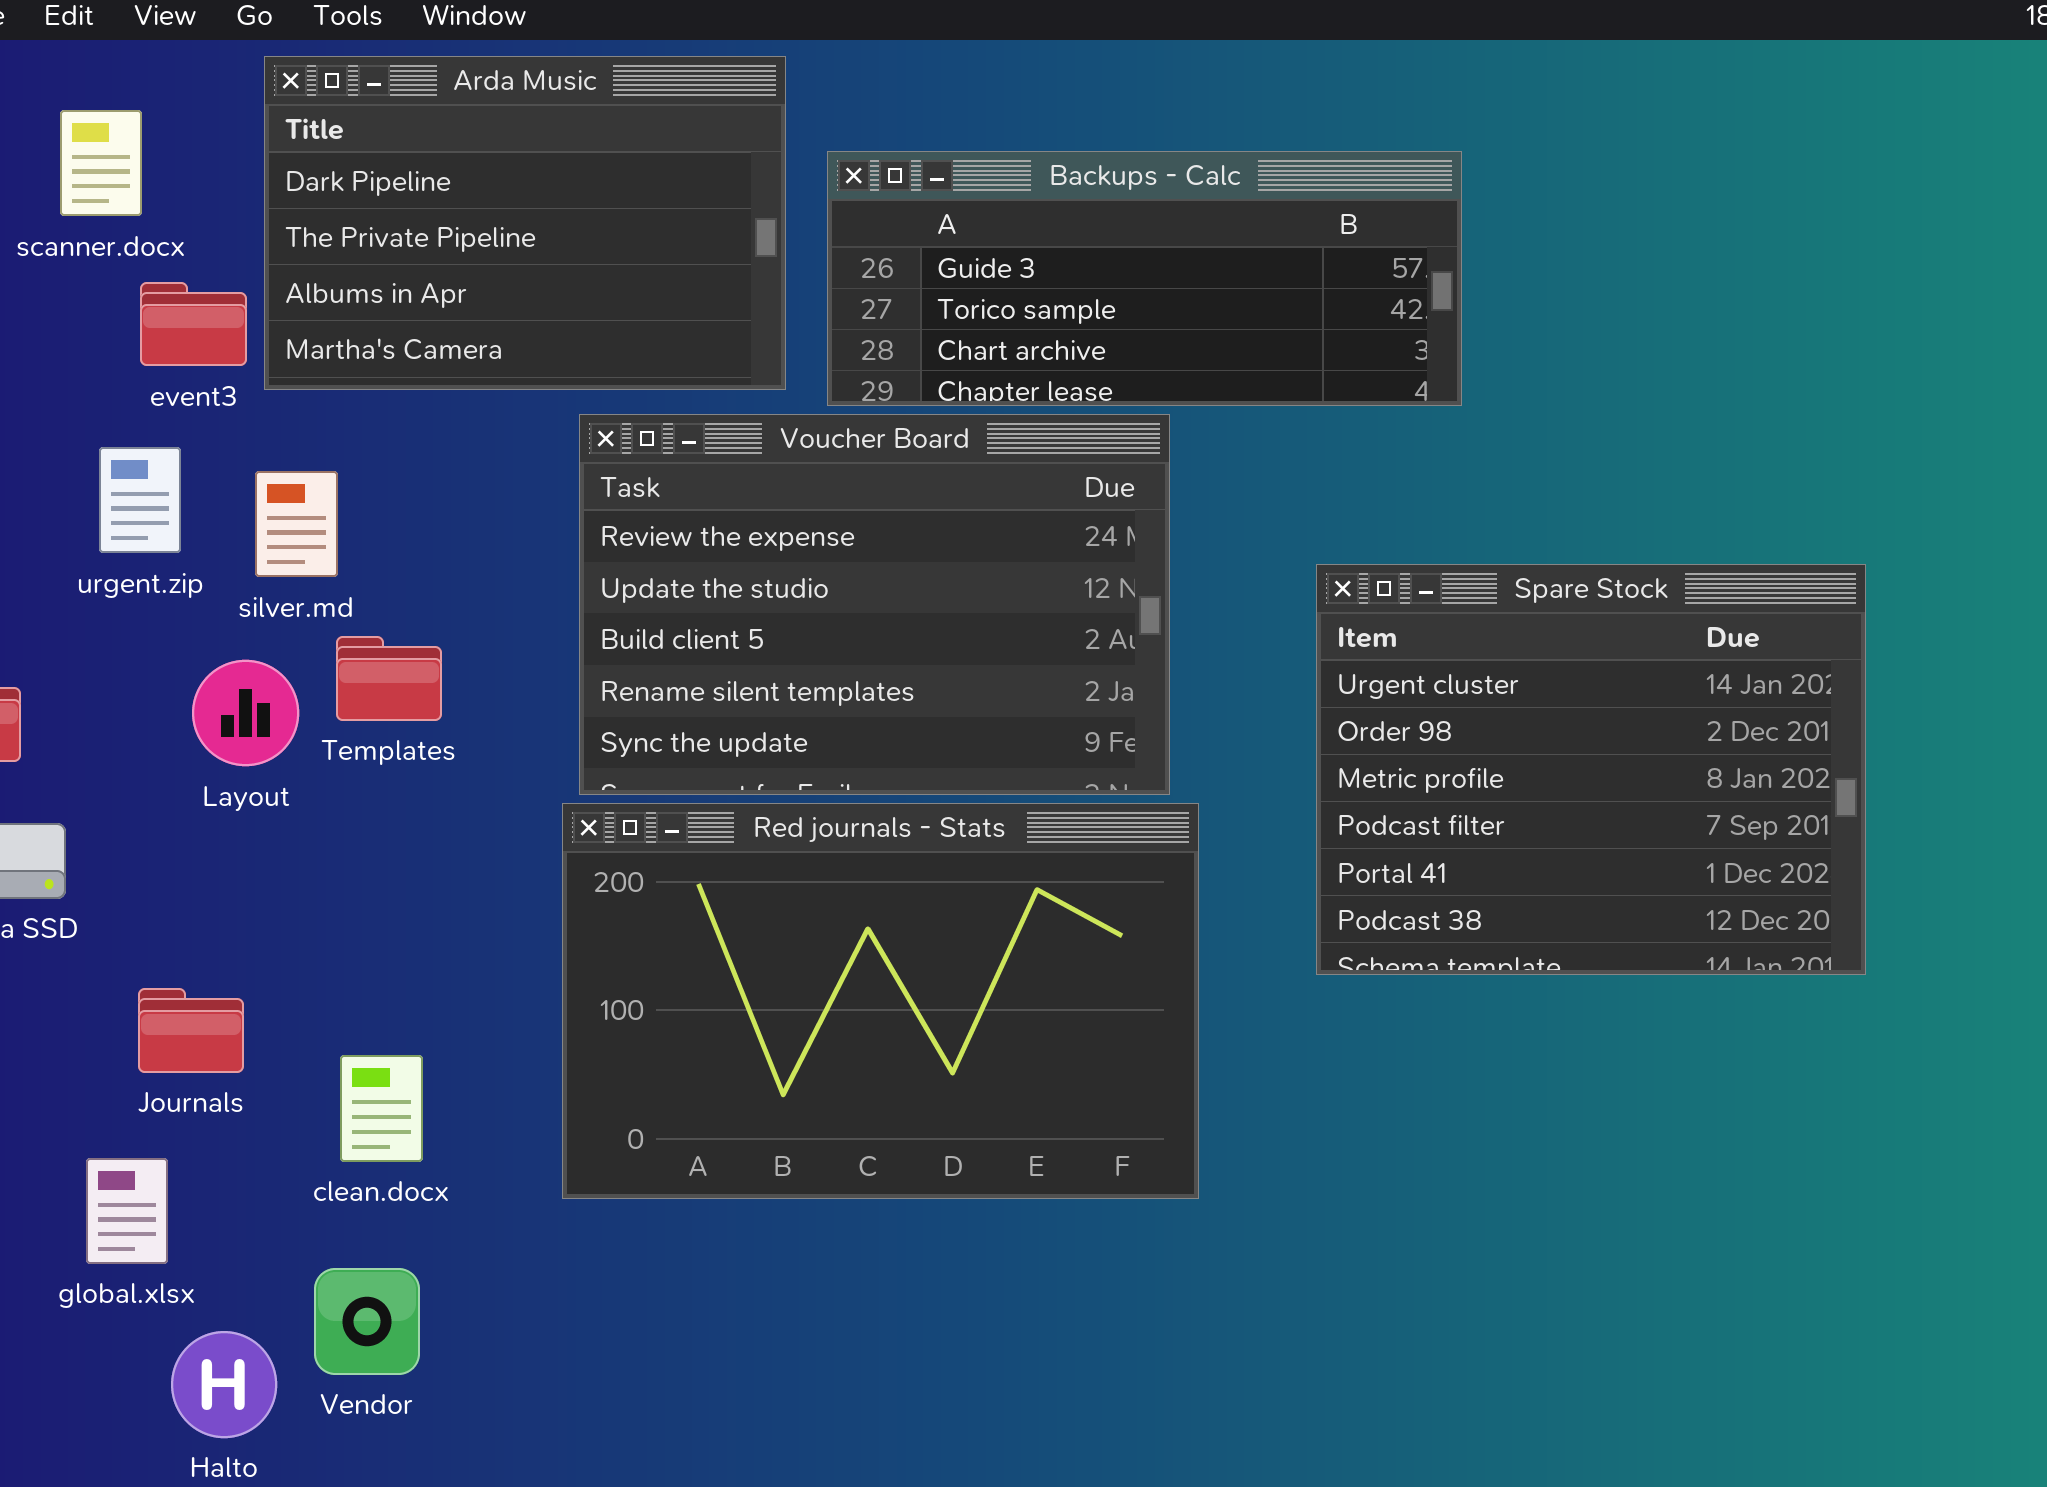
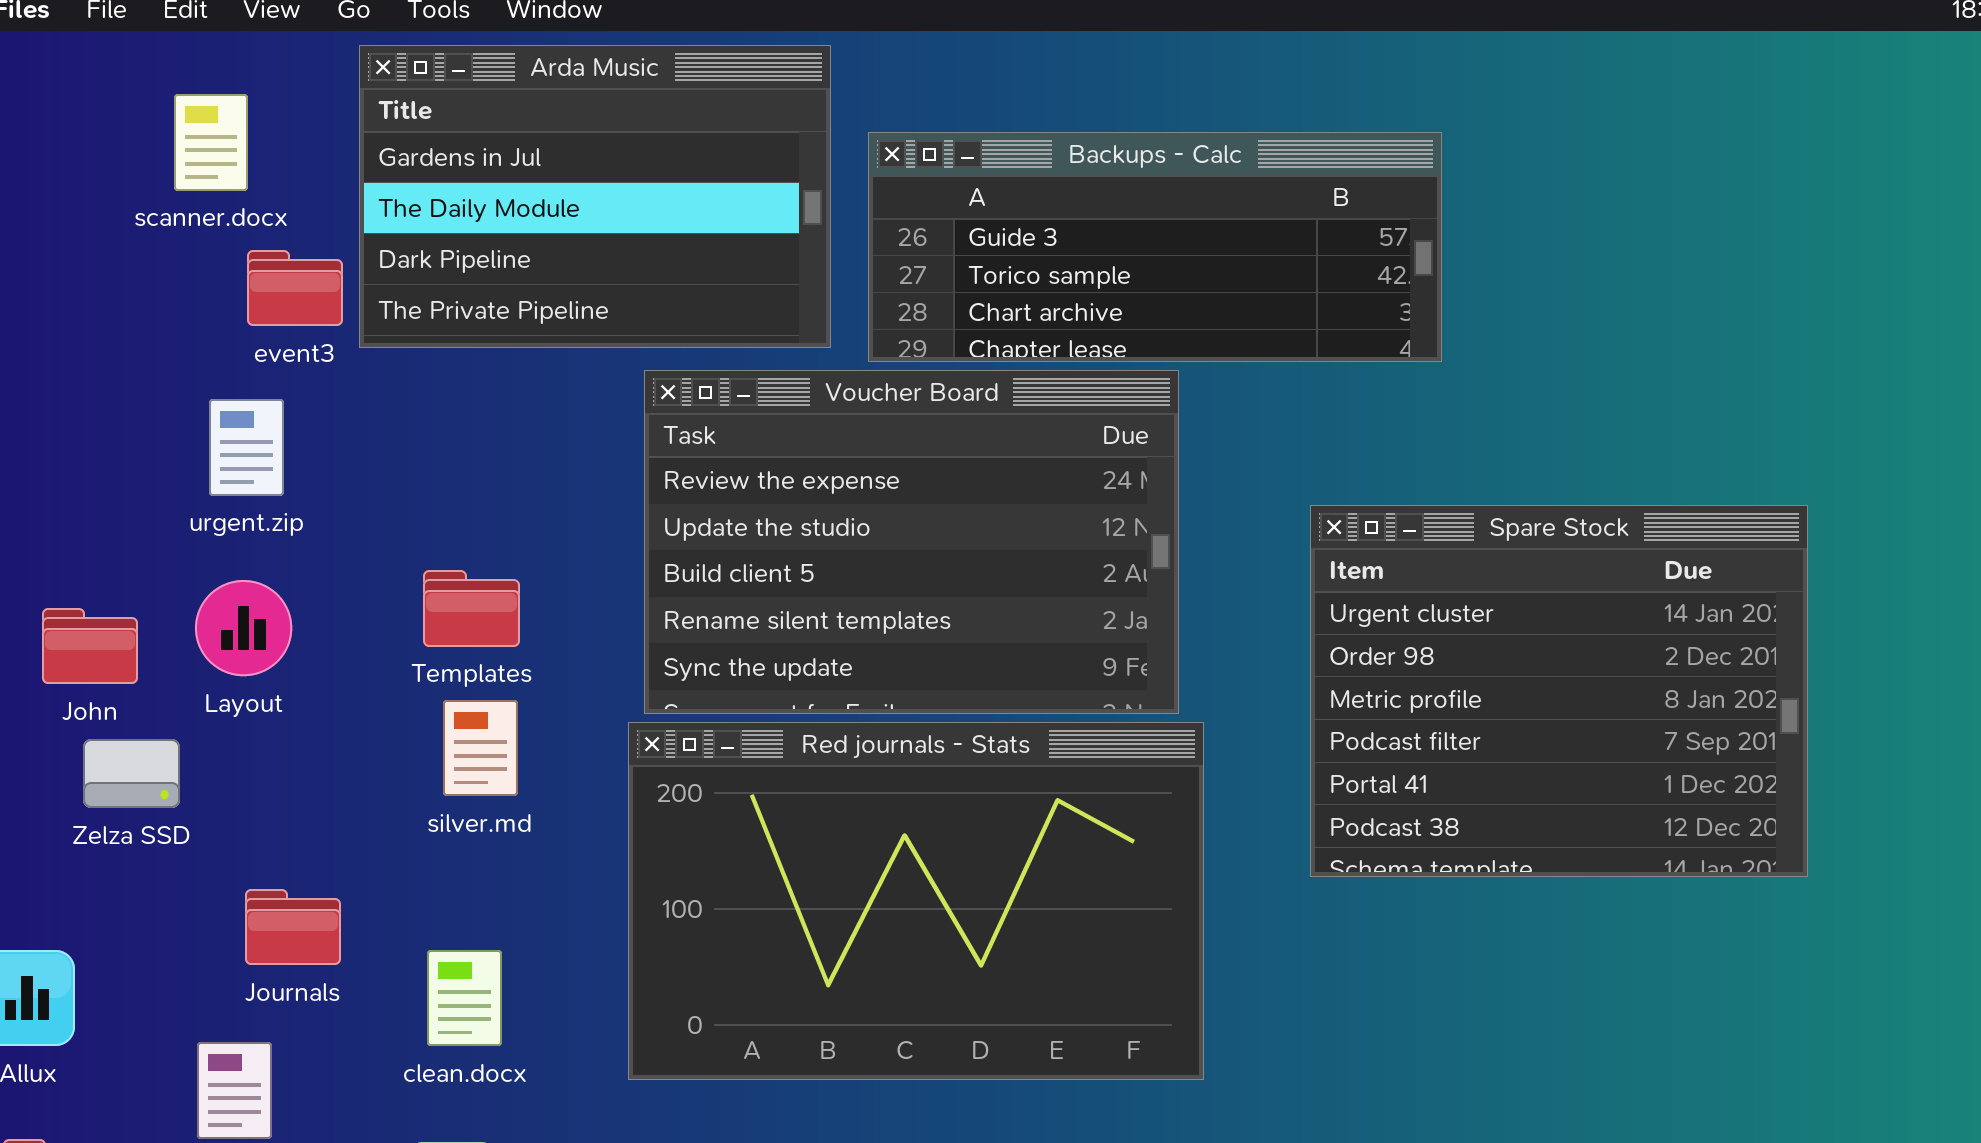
Arda Music: [264,56,786,390] -> [359,45,831,348], scrolled up 2 rows
silver.md: [255,471,338,577] -> [443,700,518,796], moved
Layout: [192,660,299,766] -> [195,580,292,676], moved

